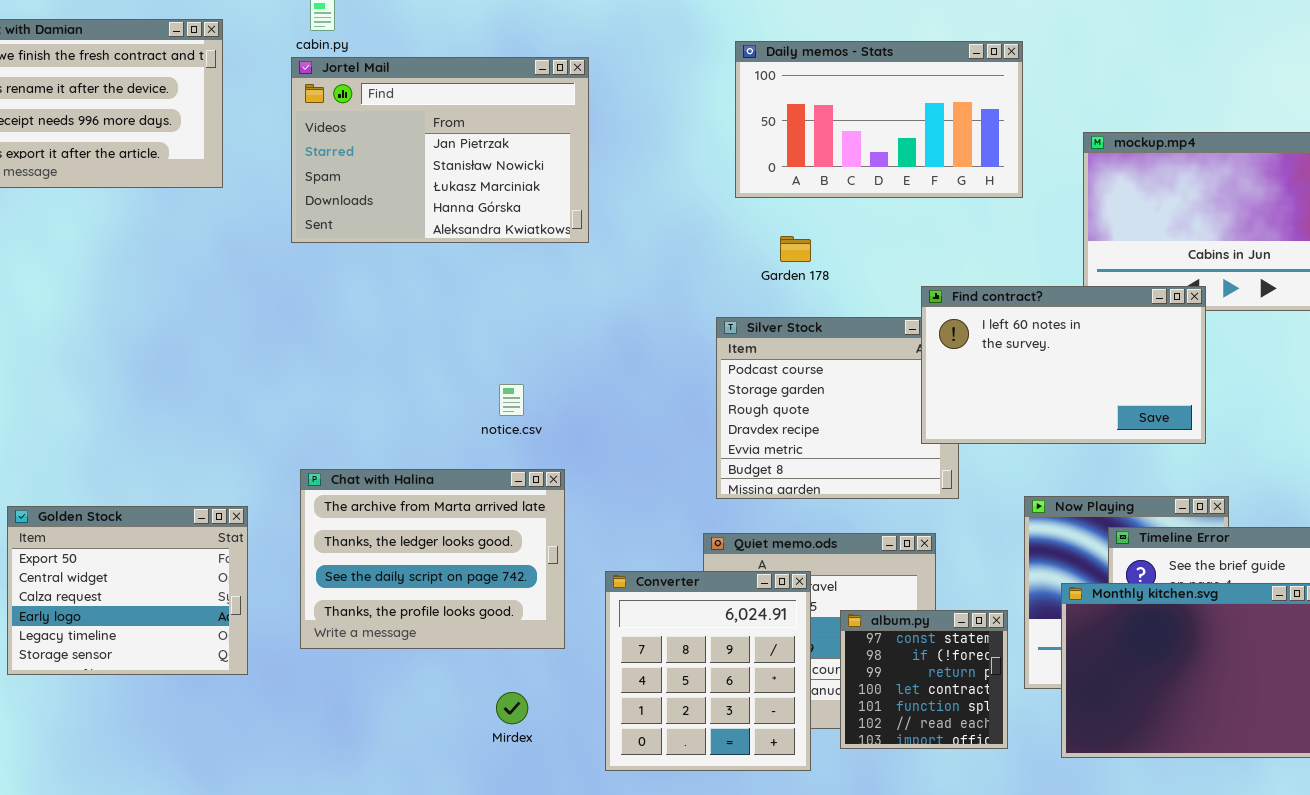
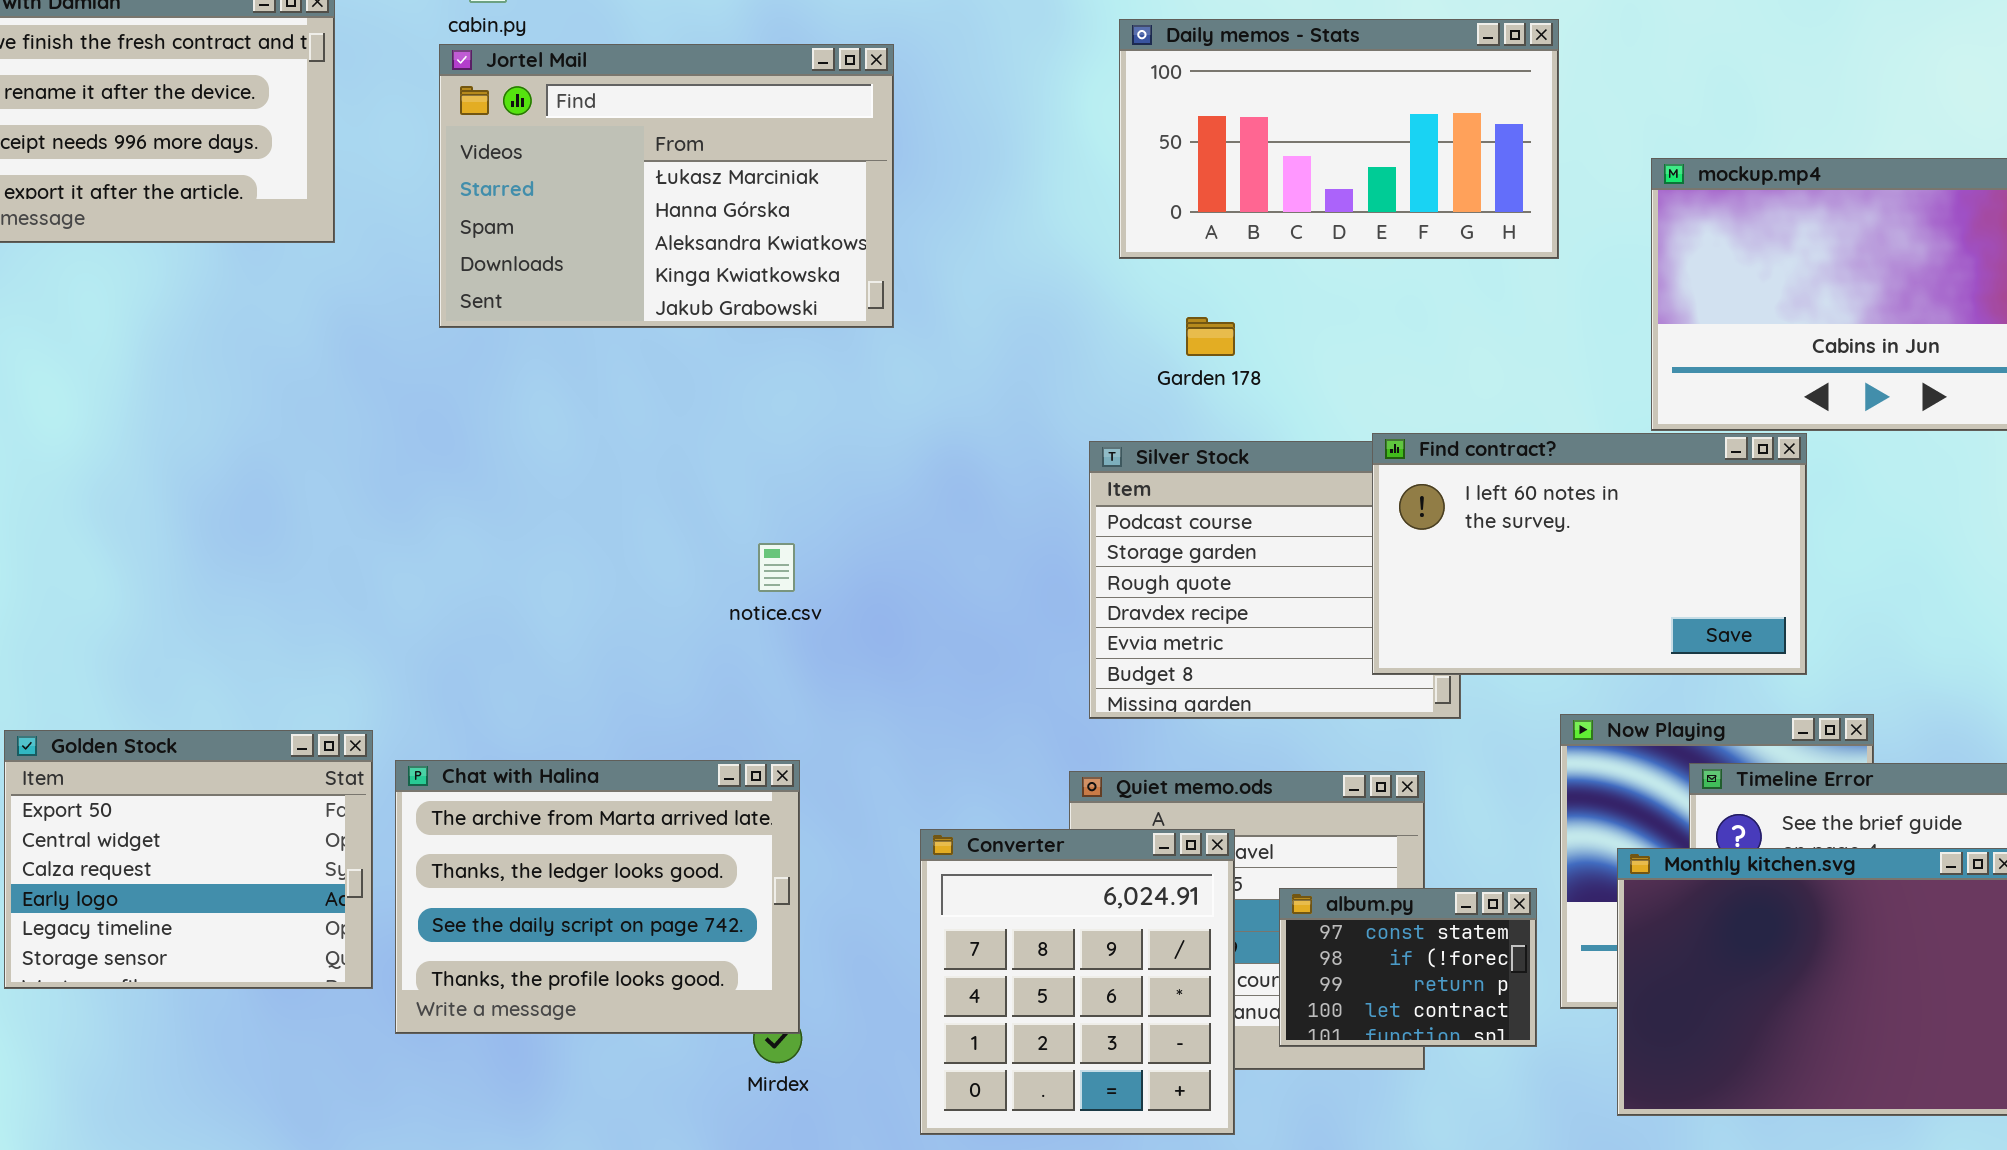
Jortel Mail: [291,57,589,243] -> [439,44,894,328], scrolled down 2 rows
Find contract?: [921,286,1206,444] -> [1372,433,1807,675], moved
Chat with Halina: [300,469,565,649] -> [395,760,800,1034], moved
album.py: [840,610,1008,749] -> [1279,888,1537,1047], resized

